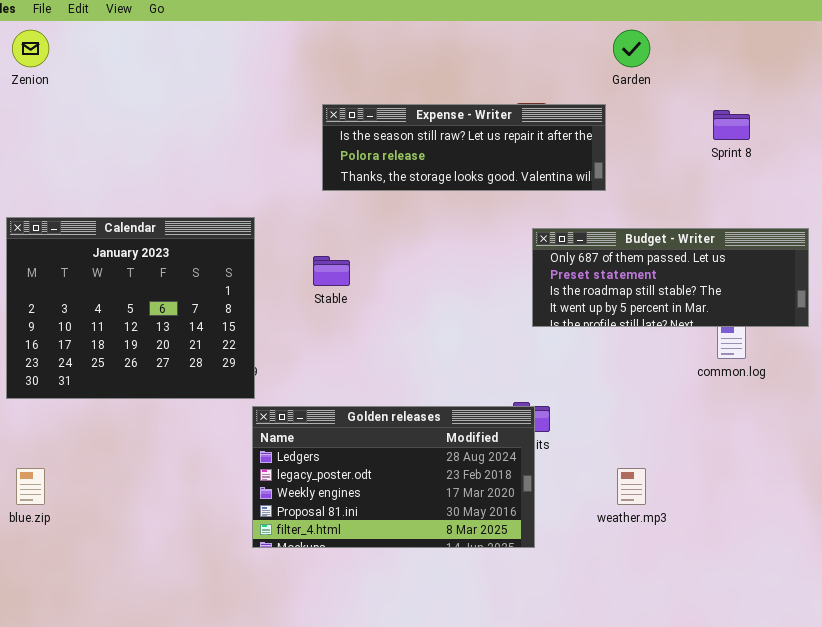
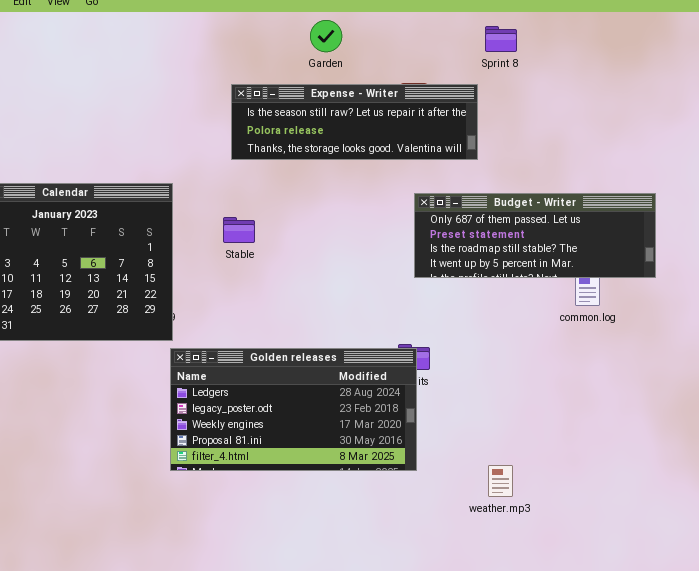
Garden: [613,30,650,67] -> [310,20,342,52], moved
Sprint 8: [713,110,750,140] -> [485,26,517,52], moved
weather.mp3: [617,468,646,505] -> [488,465,513,497], moved

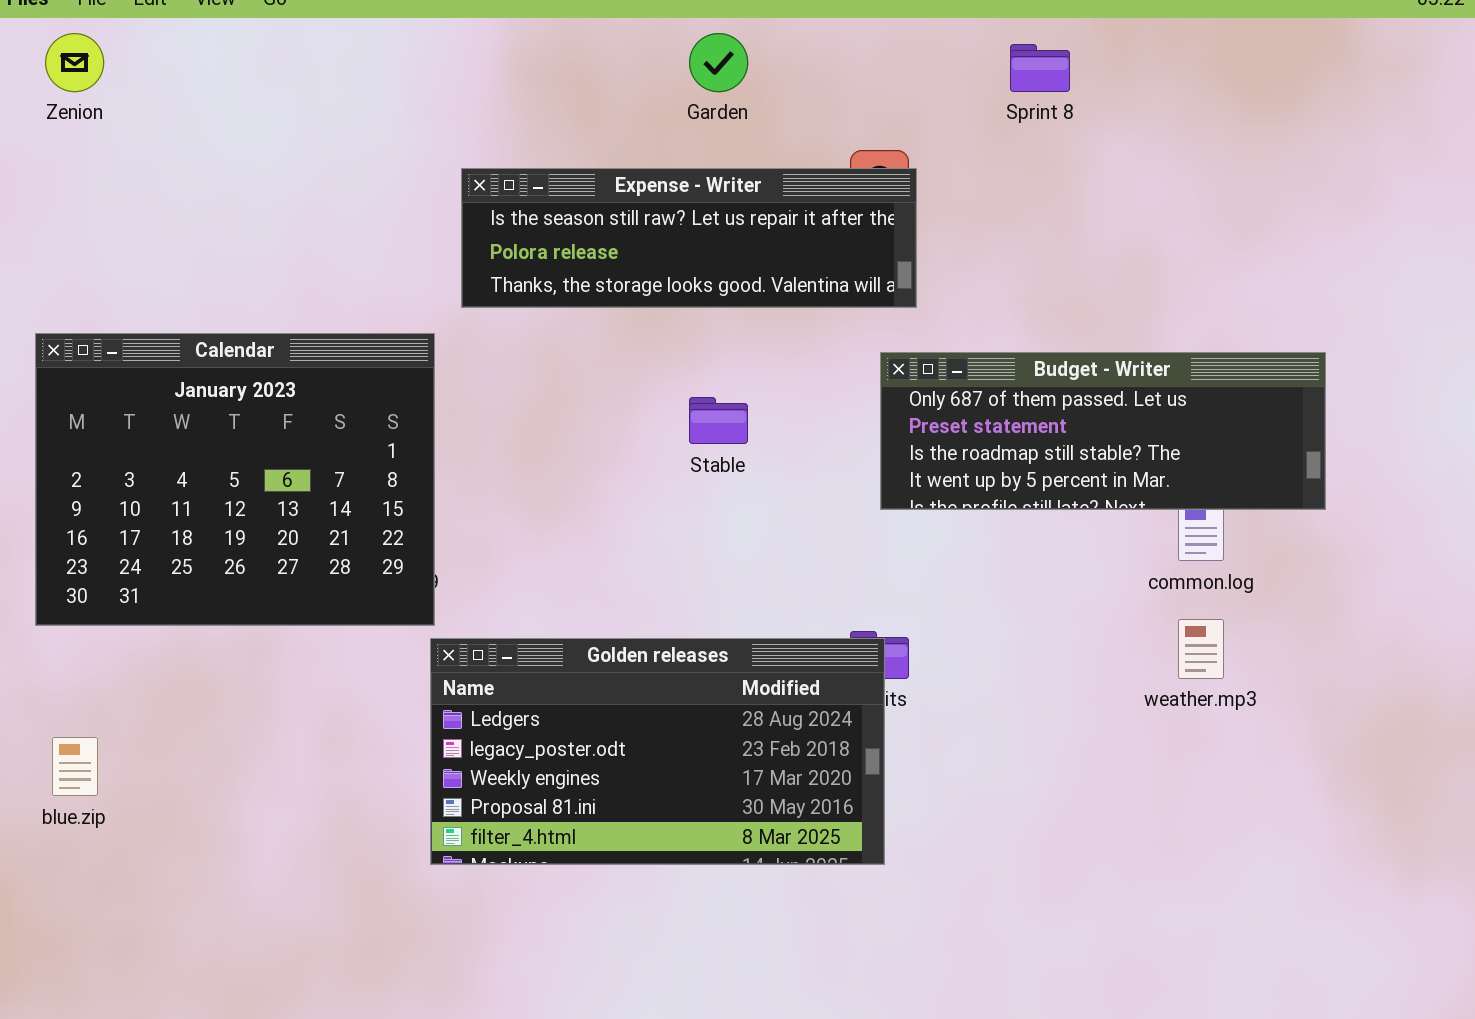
Expense - Writer: [231,84,478,160] -> [461,168,917,308], moved
Stable: [223,217,255,243] -> [689,397,748,444], moved
weather.mp3: [488,465,513,497] -> [1178,619,1224,679], moved

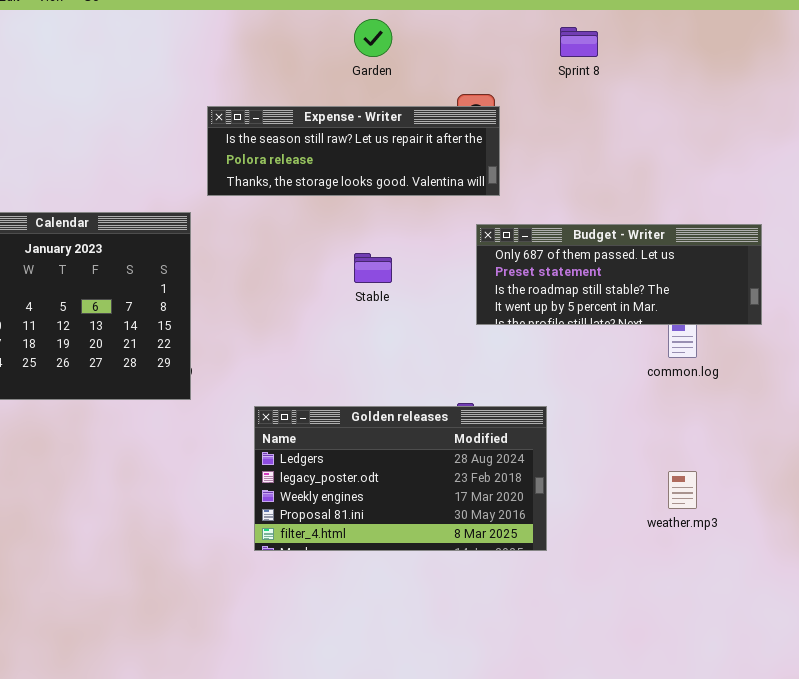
weather.mp3: [1178,619,1224,679] -> [668,471,697,509], moved
Golden releases: [430,638,885,865] -> [254,406,547,551], moved

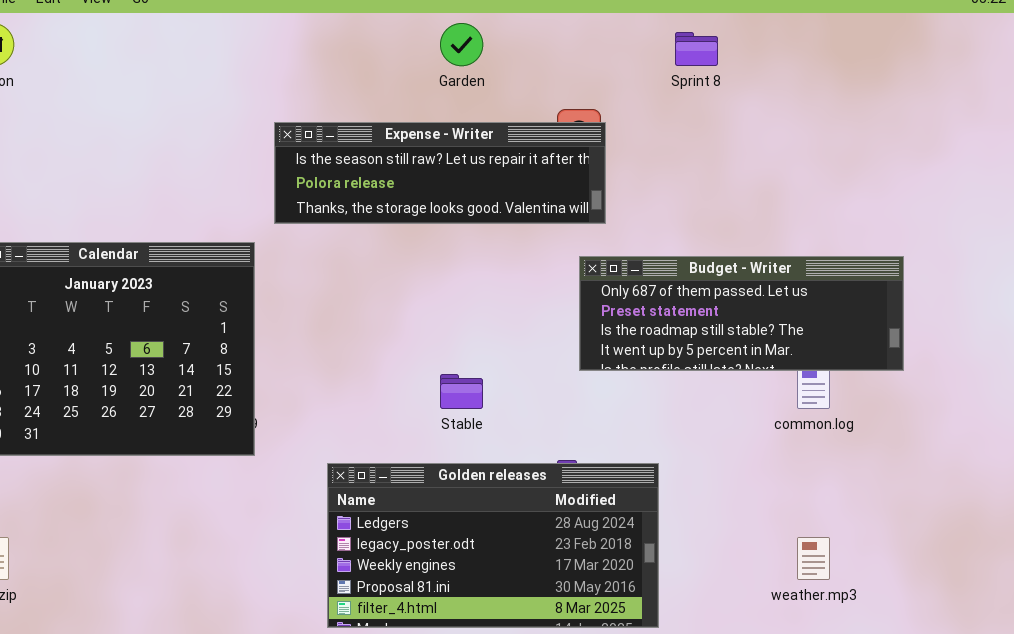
Stable: [354,253,392,283] -> [440,374,483,409], moved

